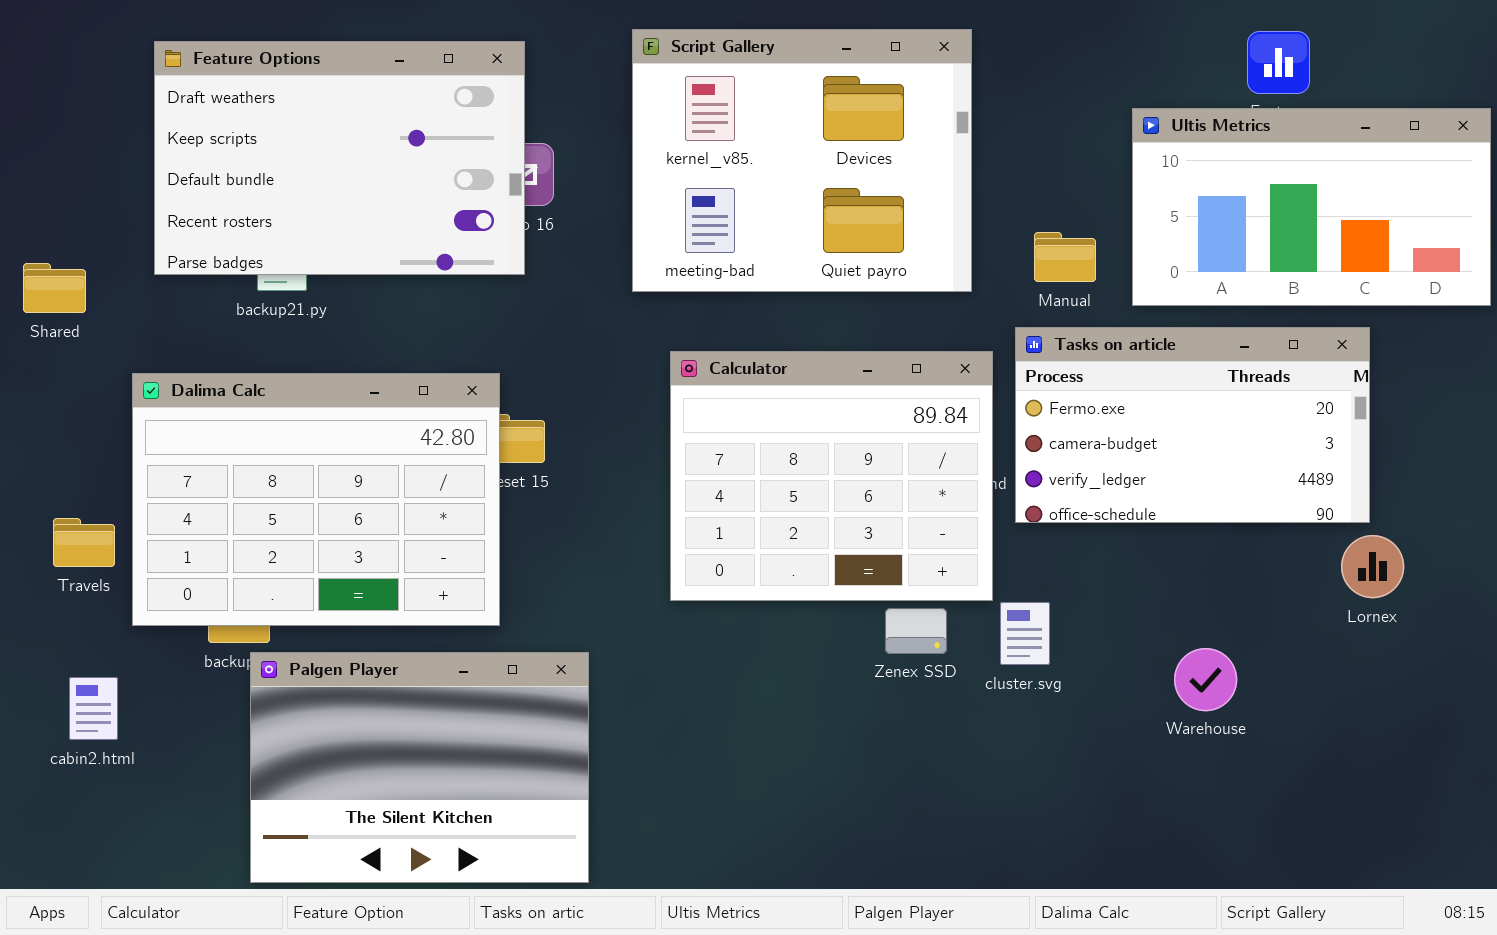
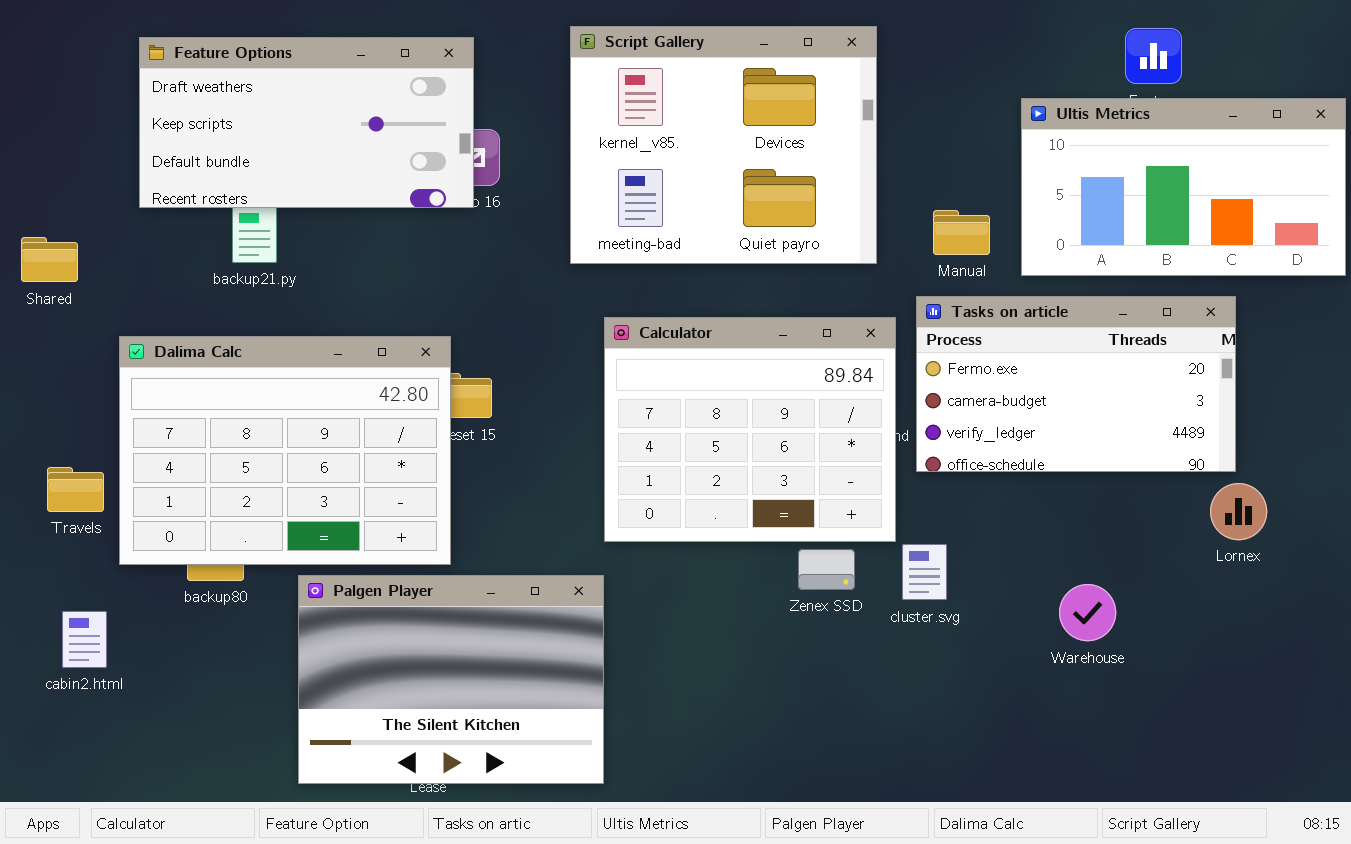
Feature Options: [154,41,525,275] -> [139,37,474,208], resized
Palgen Player: [250,652,589,883] -> [298,575,604,784], moved

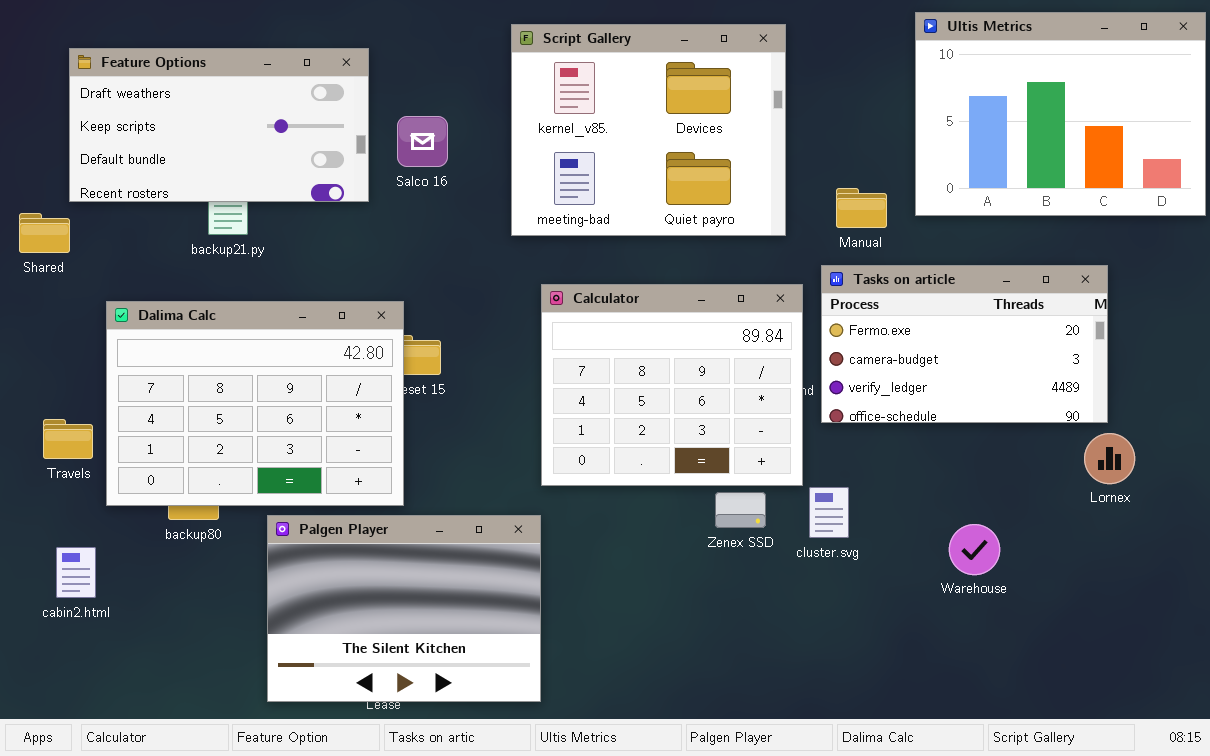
Feature Options: [139,37,474,208] -> [69,48,369,202], moved
Ultis Metrics: [1021,98,1346,276] -> [915,12,1206,216], moved, resized

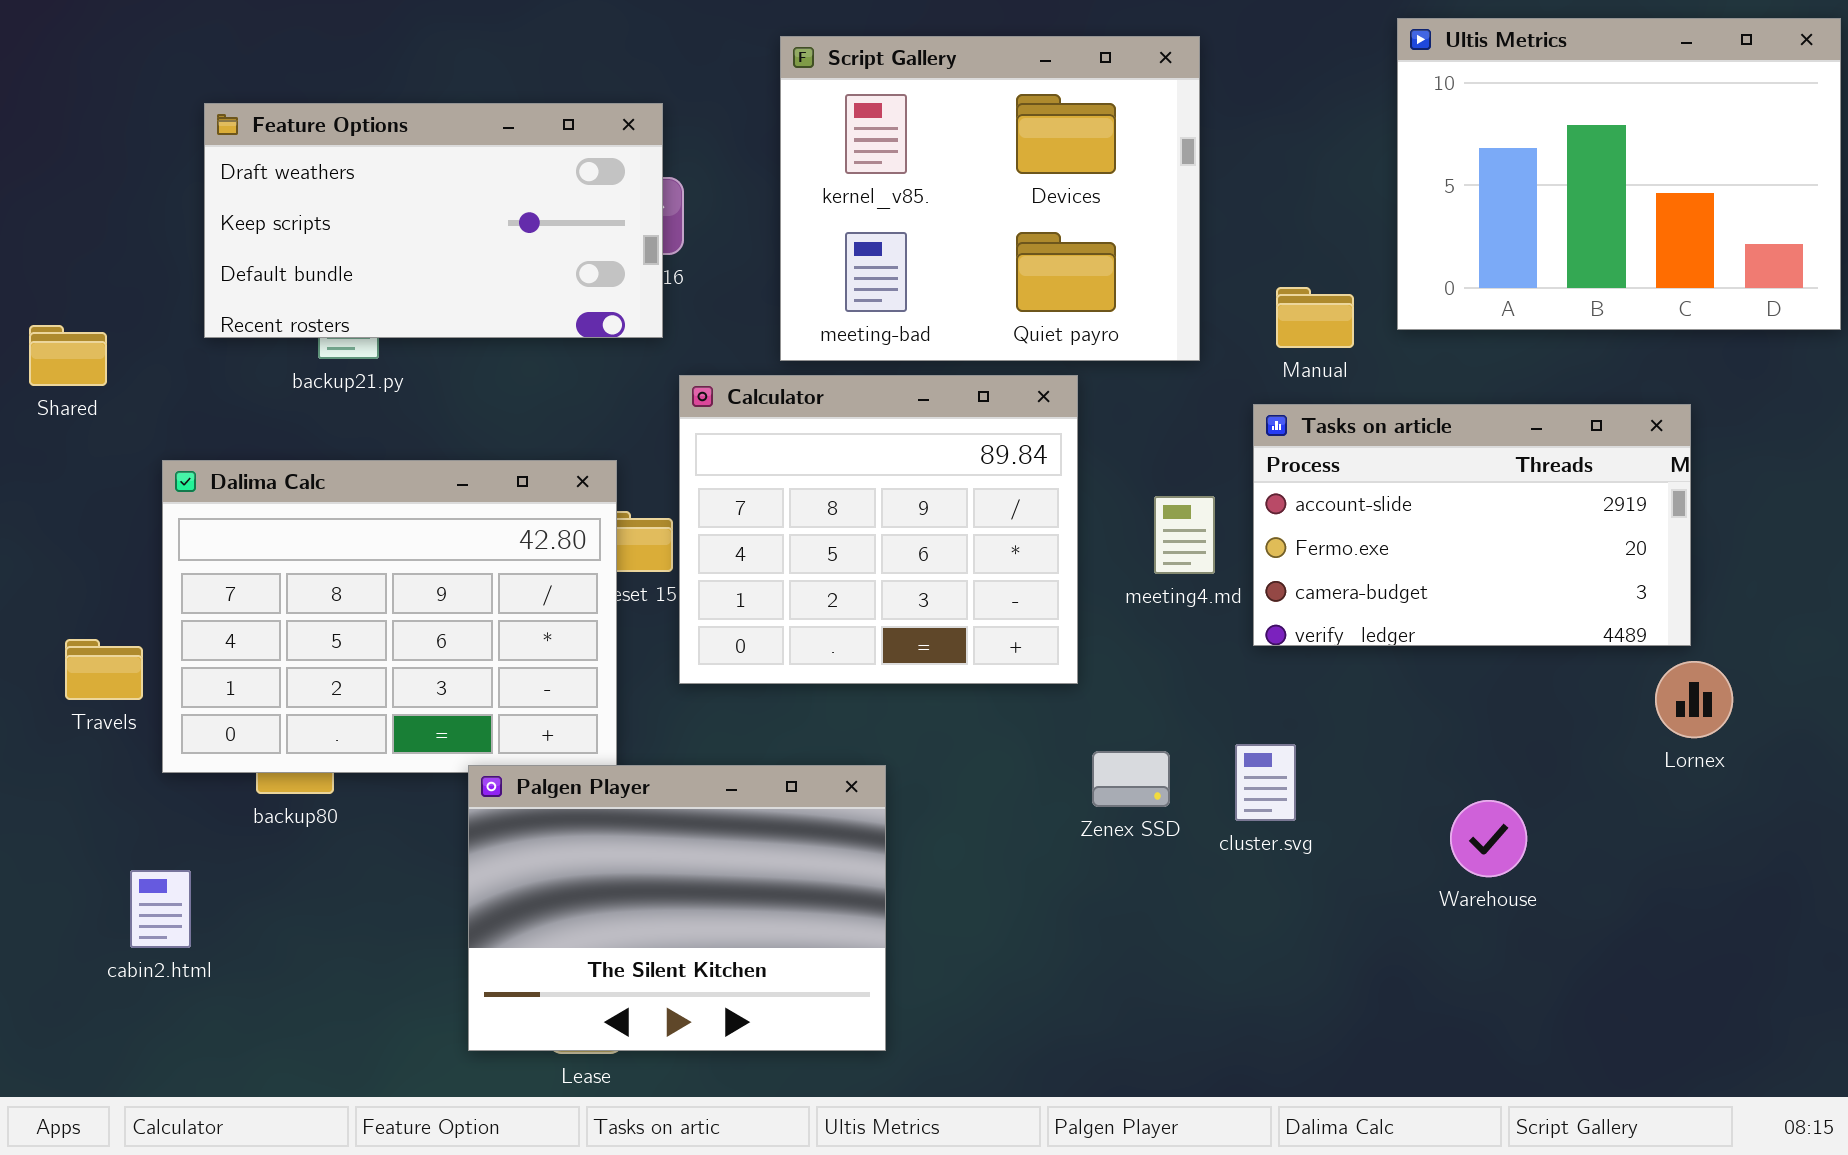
Feature Options: [69,48,369,202] -> [204,103,663,338], moved
Tasks on article: [821,265,1108,423] -> [1253,404,1691,646], scrolled up 1 row
Calculator: [541,284,803,486] -> [679,375,1078,684], moved
Palgen Player: [267,515,541,702] -> [468,765,886,1051], moved
cabin2.html: [56,547,96,598] -> [130,870,191,948], moved

